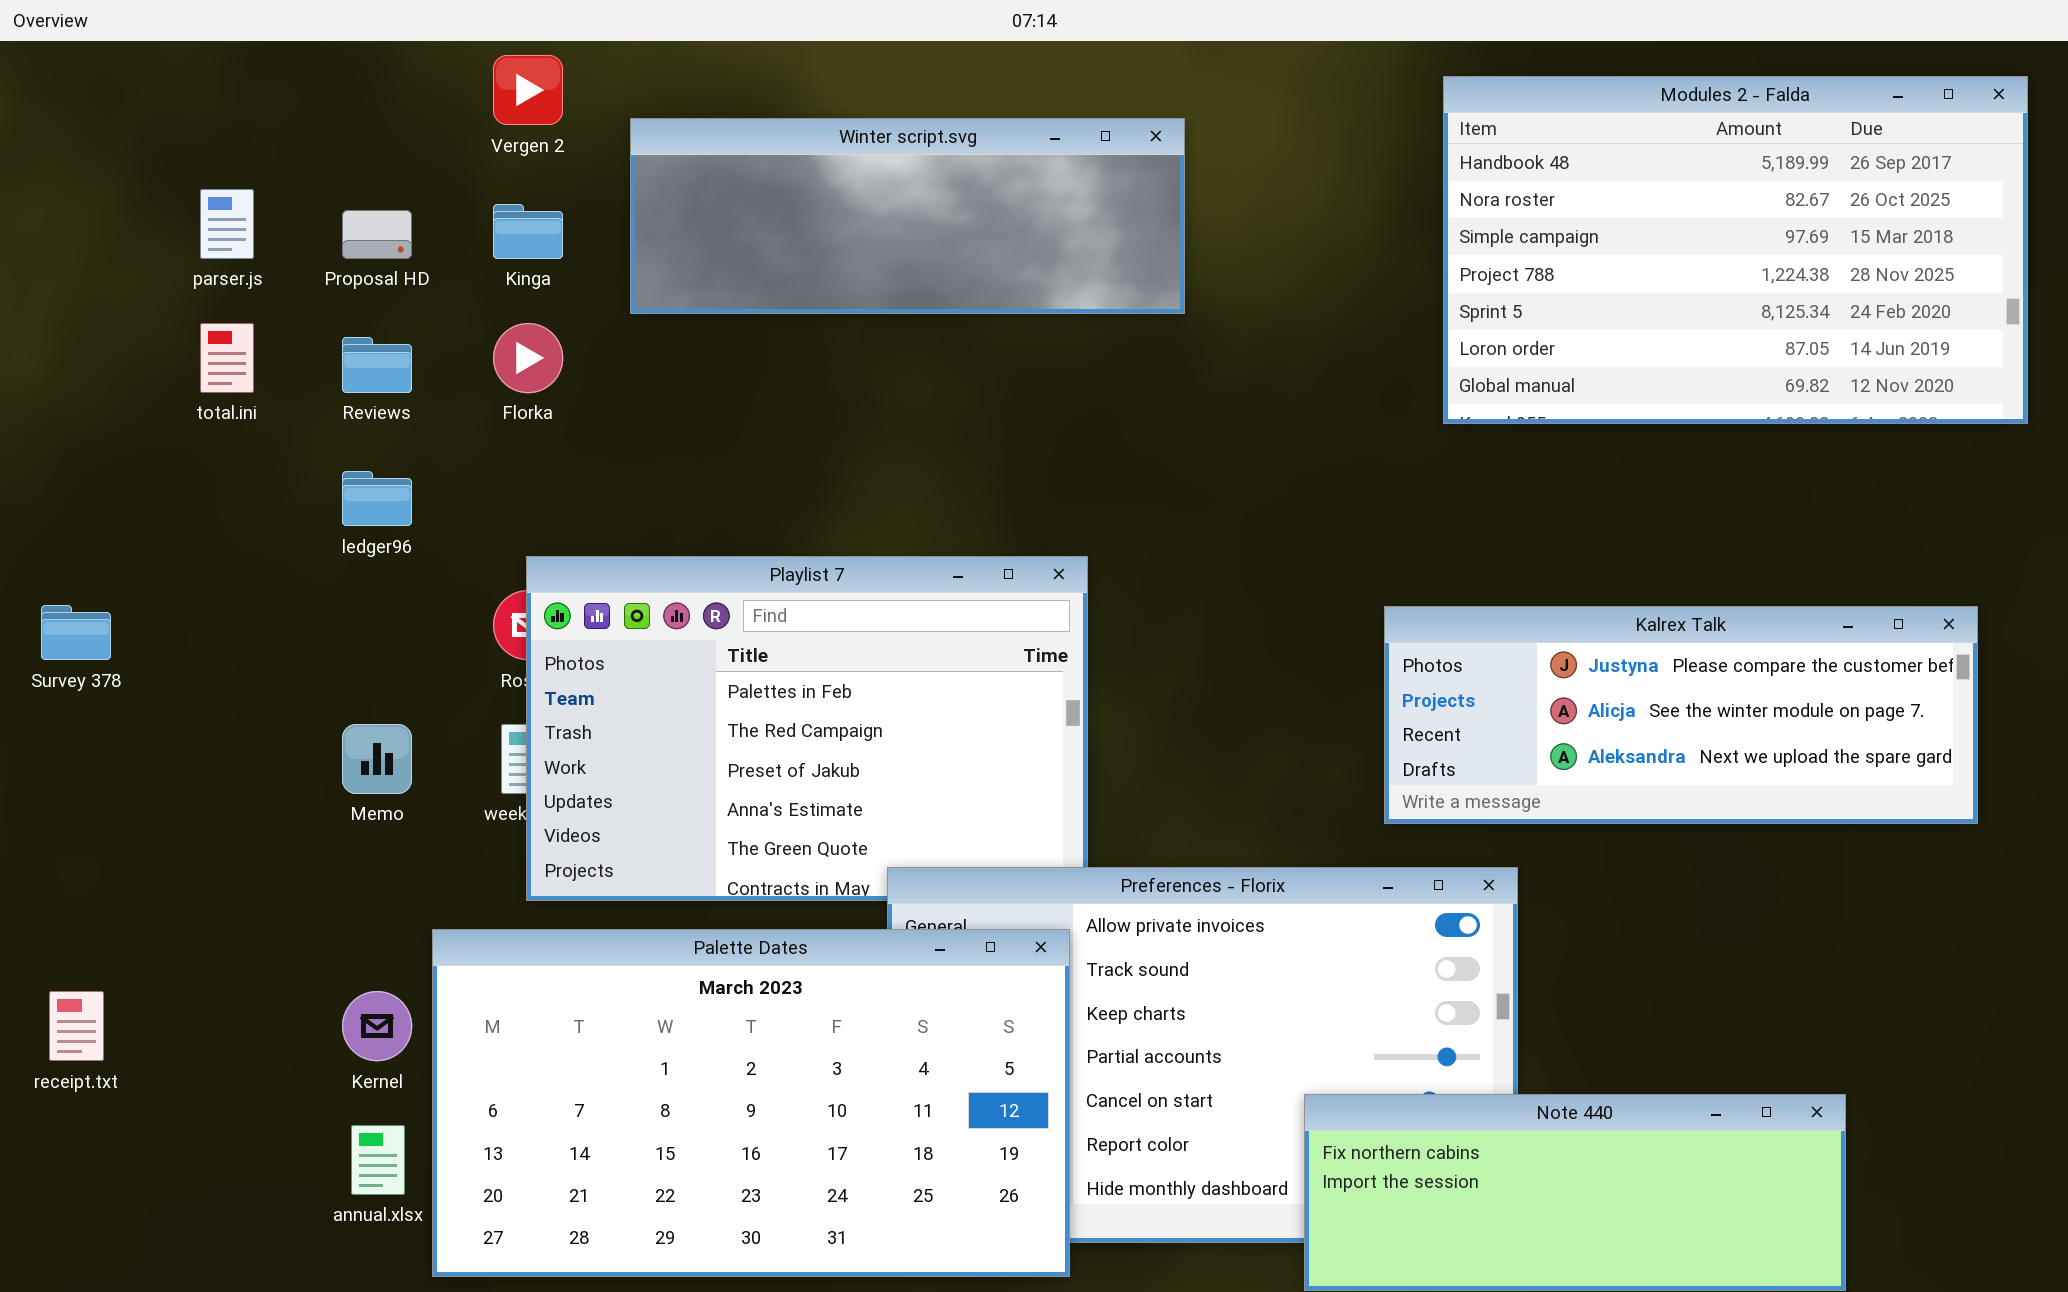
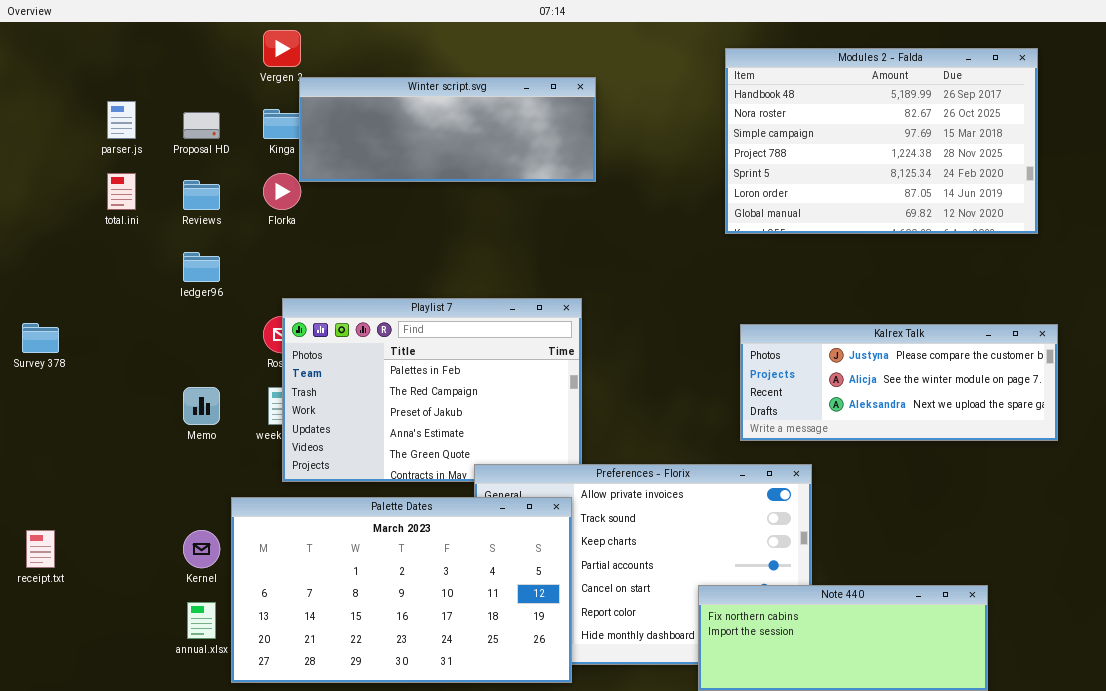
Modules 2 - Falda: [1443,76,2028,424] -> [725,48,1038,234], moved
Winter script.svg: [630,118,1185,314] -> [299,77,596,182], moved

